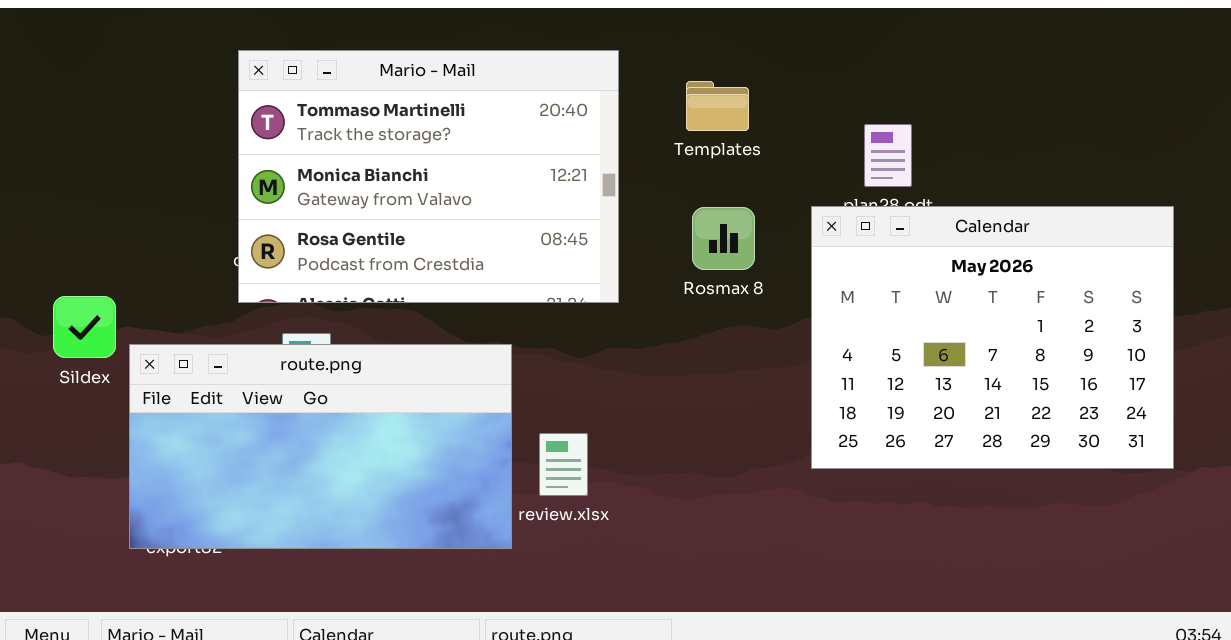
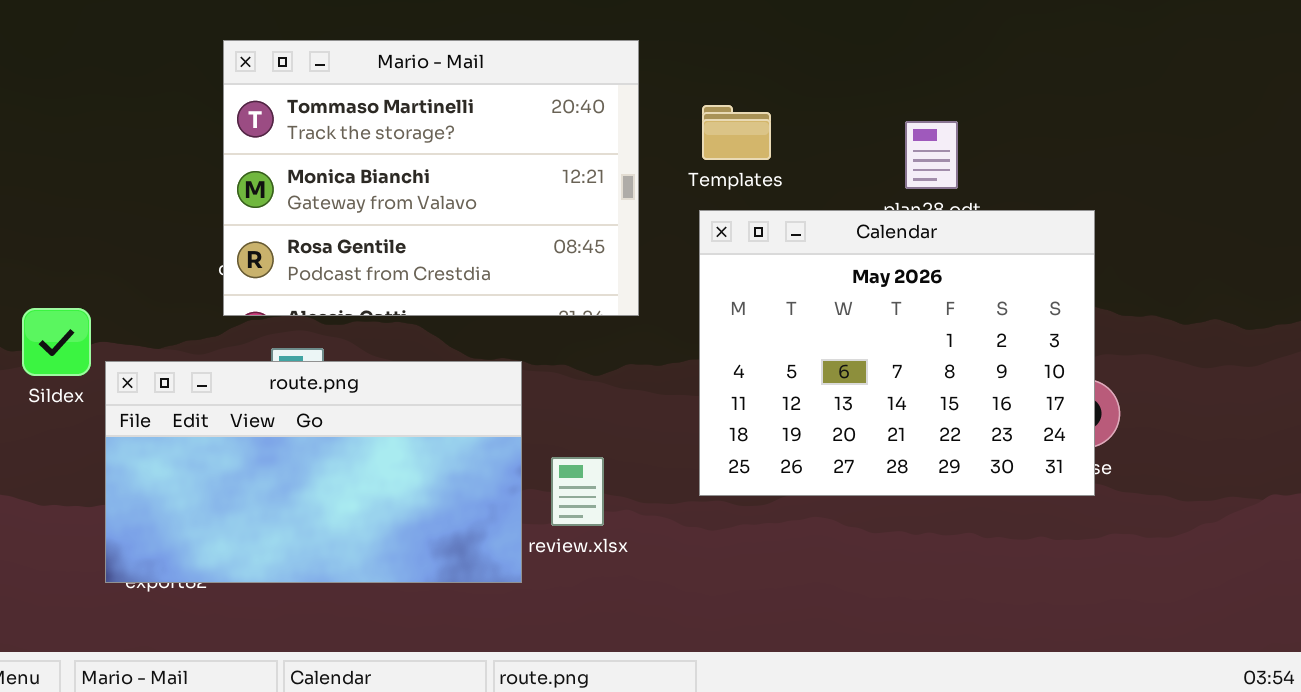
Templates: [686,81,749,131] -> [702,105,771,160], moved
Calendar: [811,206,1174,469] -> [699,210,1095,496], moved

